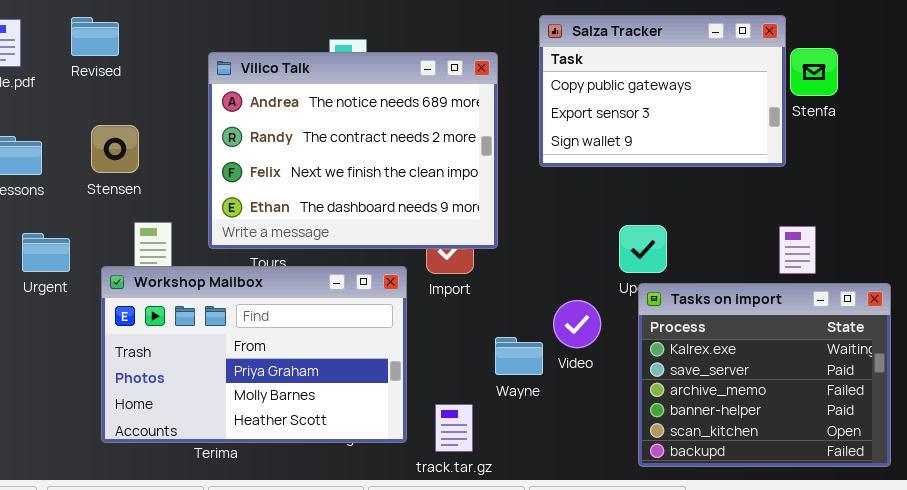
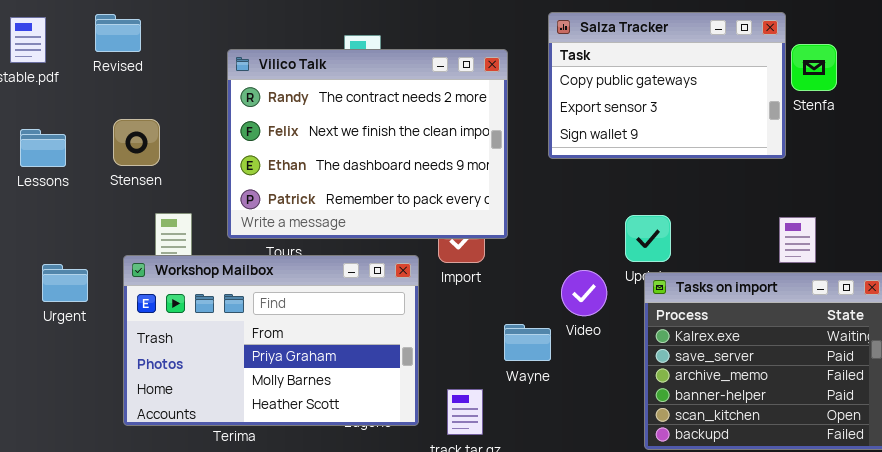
Vilico Talk: [208,52,498,249] -> [227,49,508,239], scrolled down 1 row
Urgent: [22,233,70,272] -> [42,264,88,302], moved
Video: [553,300,601,348] -> [561,270,607,316], moved

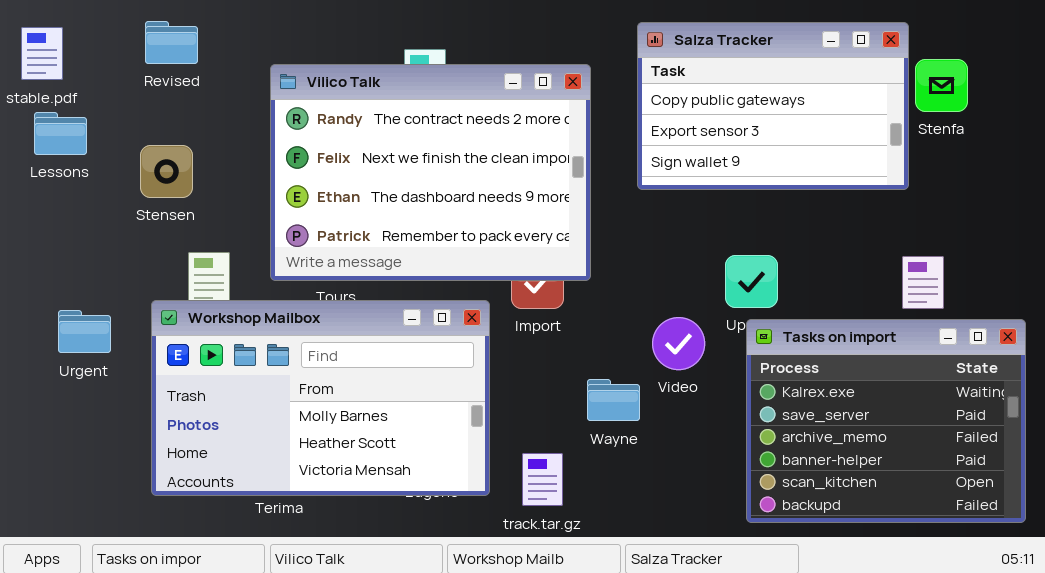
Revised: [95,14,141,52] -> [145,21,198,64], moved
Lessons: [20,129,66,167] -> [34,112,87,155], moved
Workshop Mailbox: [123,255,419,426] -> [151,300,490,496], scrolled down 1 row

